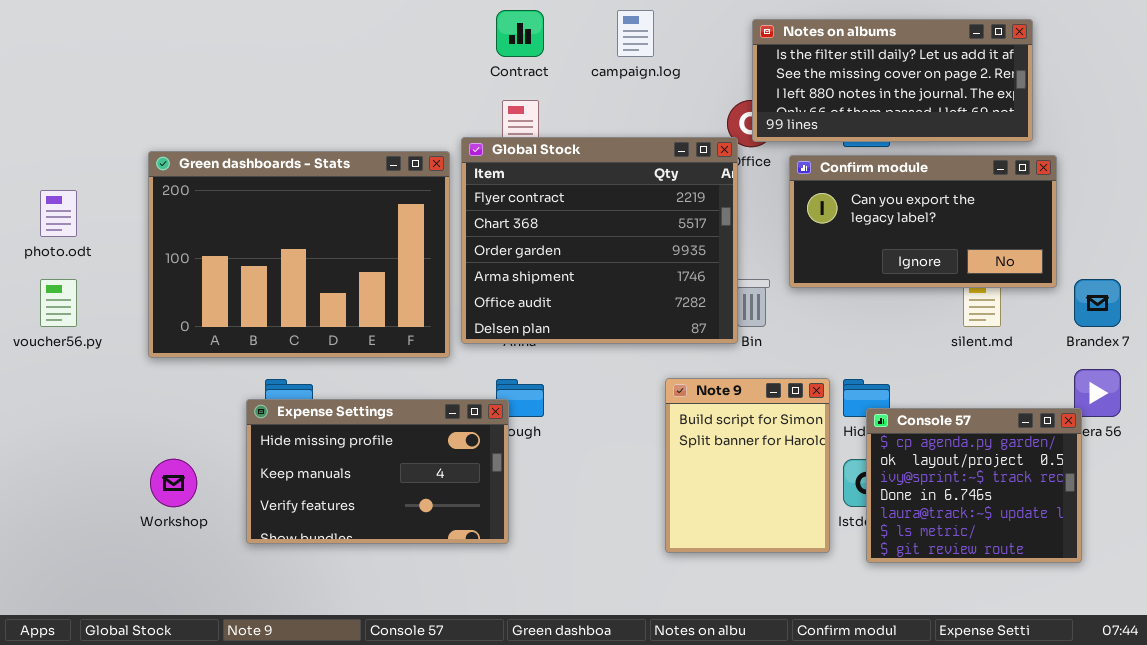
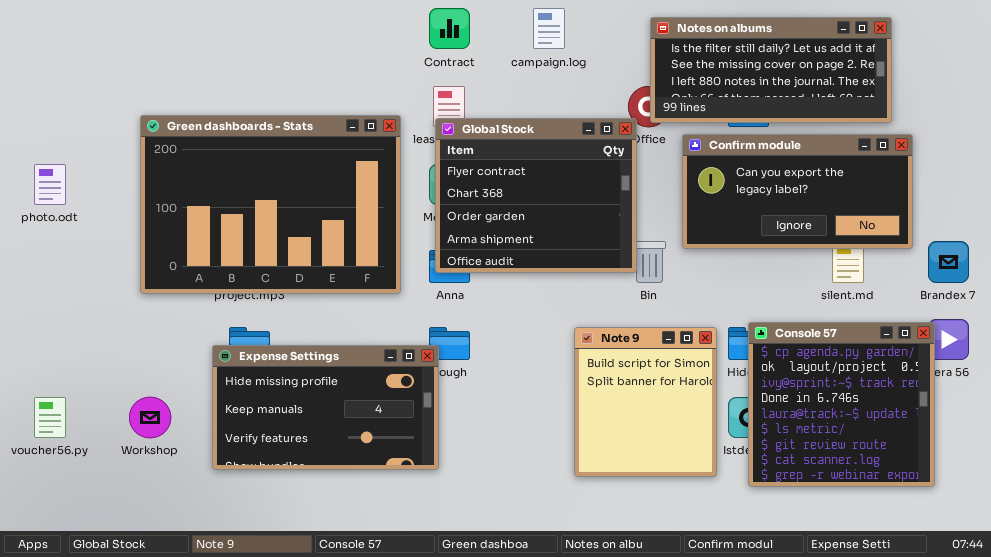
Global Stock: [461,137,738,344] -> [435,118,637,273], resized
Green dashboards - Stats: [148,151,450,358] -> [140,115,401,294], moved
voucher56.py: [40,279,77,327] -> [34,397,66,438], moved
Console 57: [866,408,1082,563] -> [748,322,935,487], resized

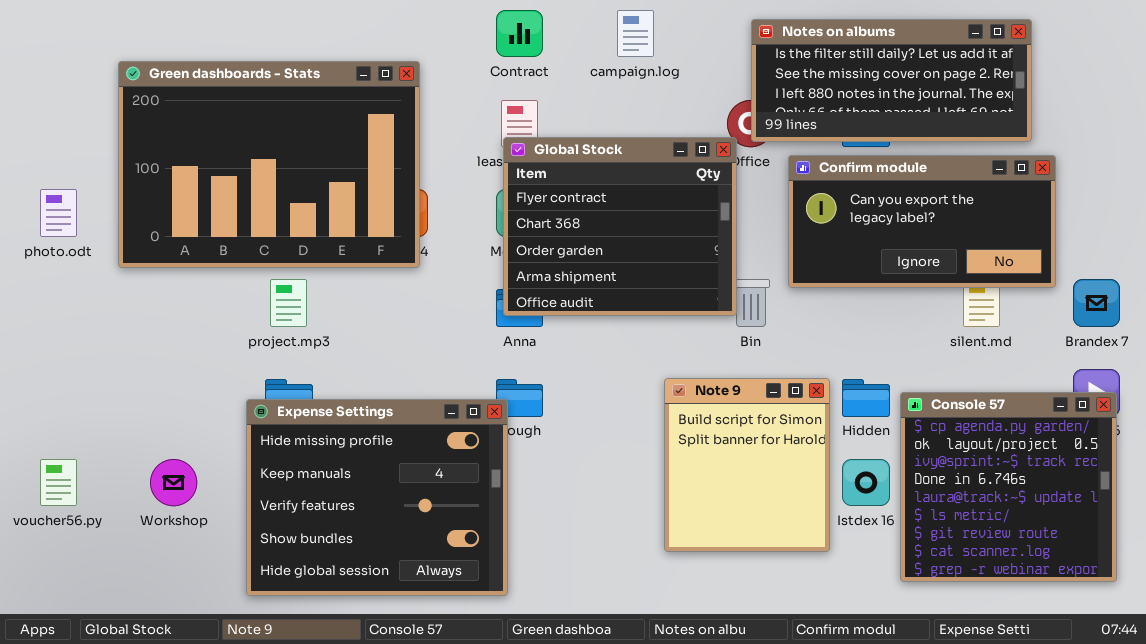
Green dashboards - Stats: [140,115,401,294] -> [118,61,420,268], moved
Console 57: [748,322,935,487] -> [900,392,1117,582], moved
Expense Settings: [212,345,439,470] -> [246,399,508,596], resized

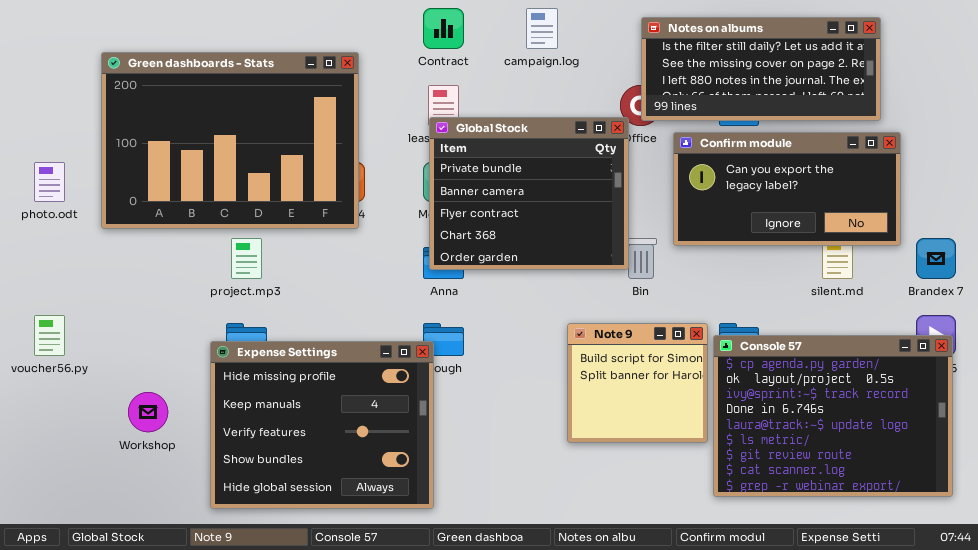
Global Stock: [503,137,737,316] -> [429,117,629,270], scrolled up 2 rows
Note 9: [664,378,830,552] -> [567,323,708,443], resized
Console 57: [900,392,1117,582] -> [713,335,953,497], resized
voucher56.py: [40,459,77,506] -> [34,315,65,356], moved

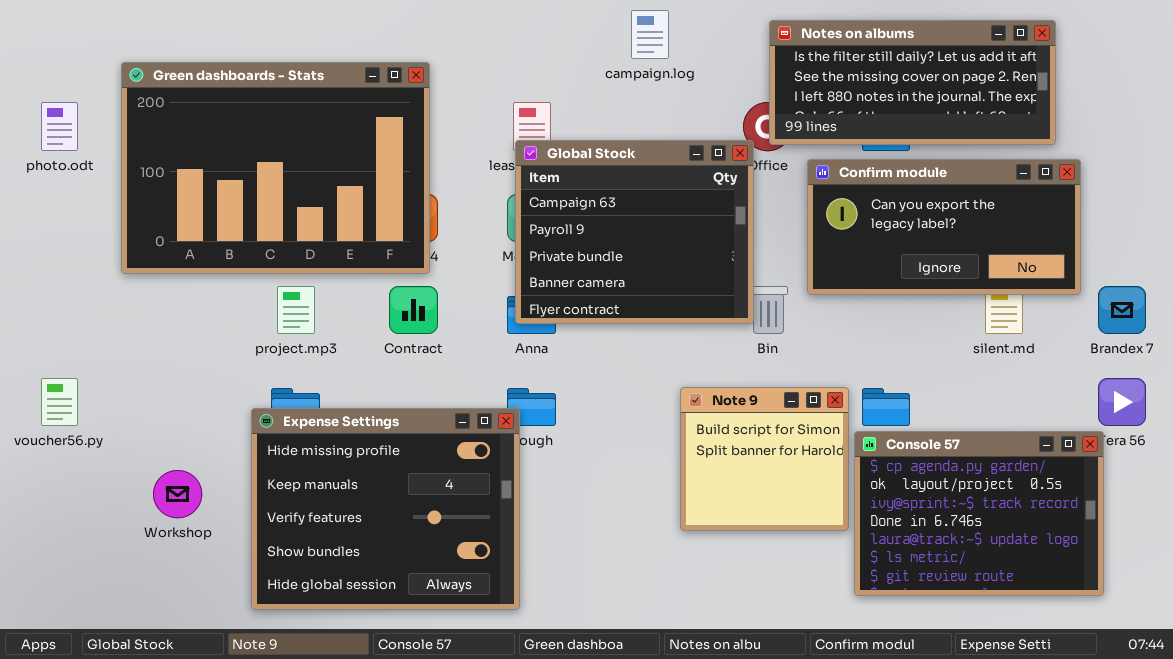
Contract: [423,8,464,49] -> [389,286,438,334], moved
Global Stock: [429,117,629,270] -> [515,140,754,324], scrolled up 2 rows
photo.odt: [34,162,65,202] -> [41,102,78,151], moved
Console 57: [713,335,953,497] -> [854,431,1104,596], resized

